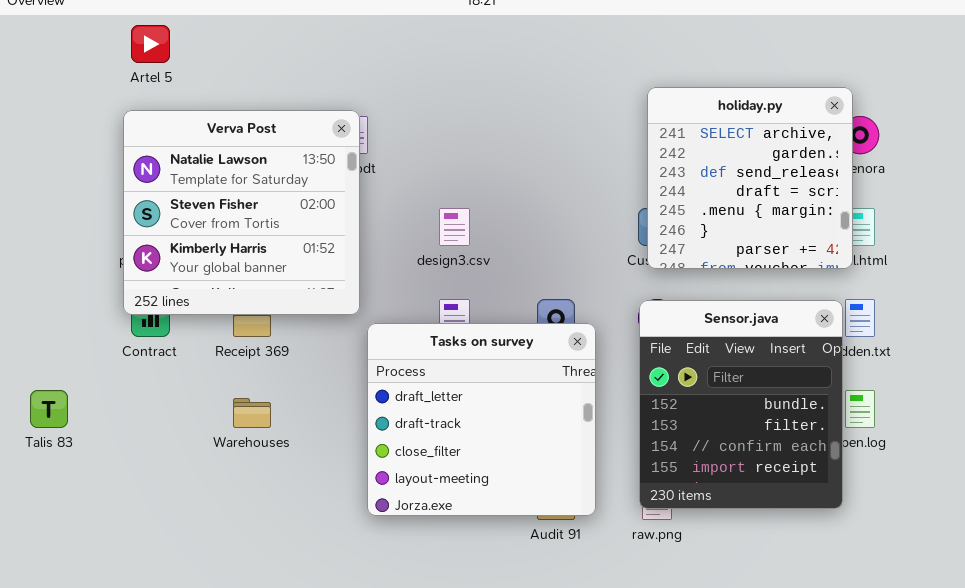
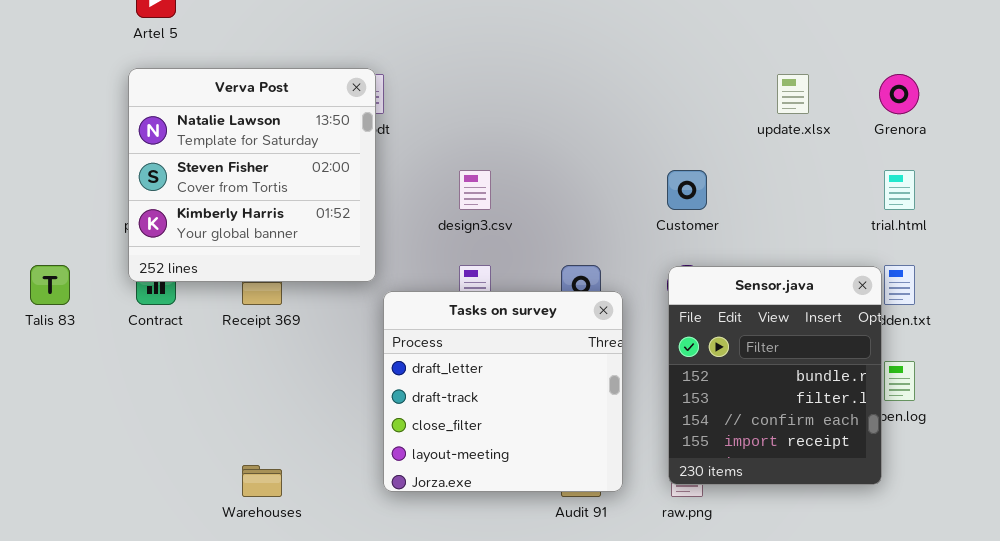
holiday.py: [647,87,853,269] -> none, closed
Talis 83: [30,390,68,428] -> [30,265,70,305], moved
Warehouses: [233,398,271,428] -> [242,465,282,497], moved

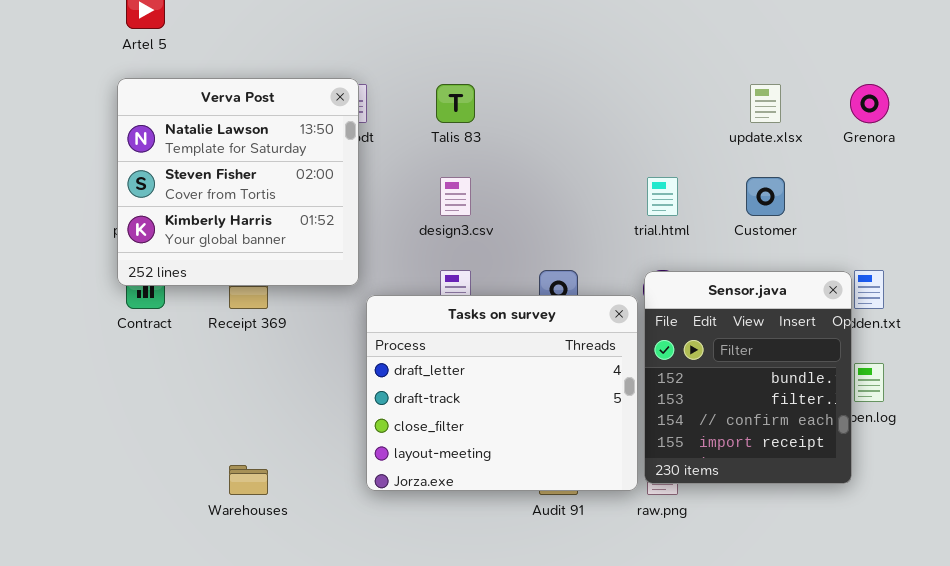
Customer: [667,170,707,210] -> [746,177,785,216], moved
trial.html: [884,170,915,210] -> [647,177,678,216], moved
Talis 83: [30,265,70,305] -> [436,84,475,123], moved
Tasks on survey: [383,291,623,492] -> [366,295,638,491], resized

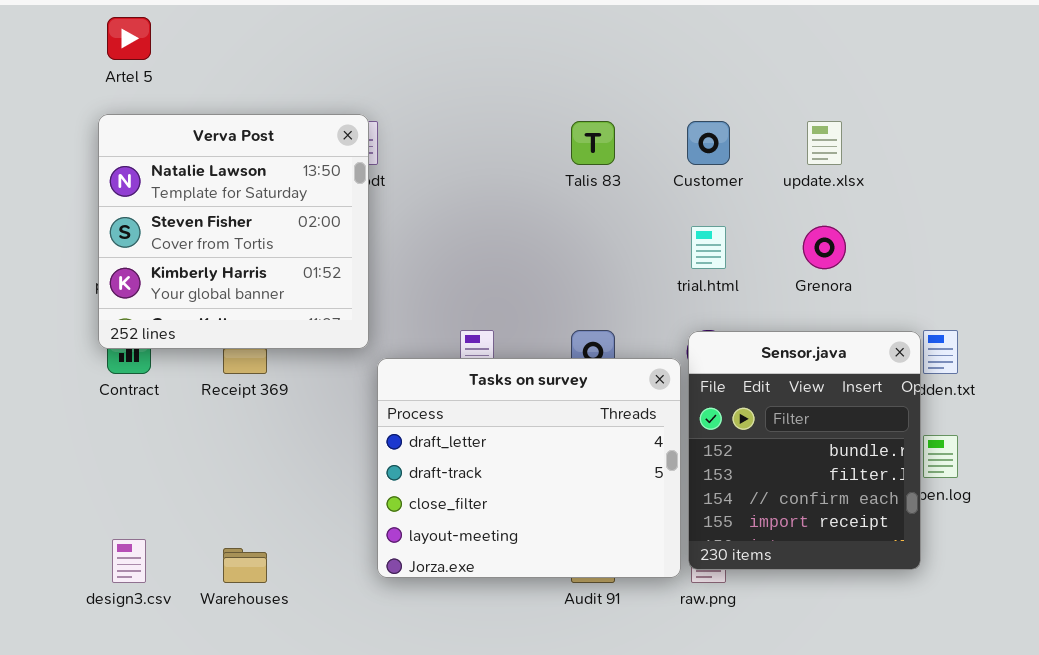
Talis 83: [436,84,475,123] -> [571,121,615,165], moved
Grenora: [850,84,889,123] -> [803,226,846,269], moved
design3.csv: [440,177,471,216] -> [112,539,146,583], moved
Customer: [746,177,785,216] -> [687,121,730,165], moved

